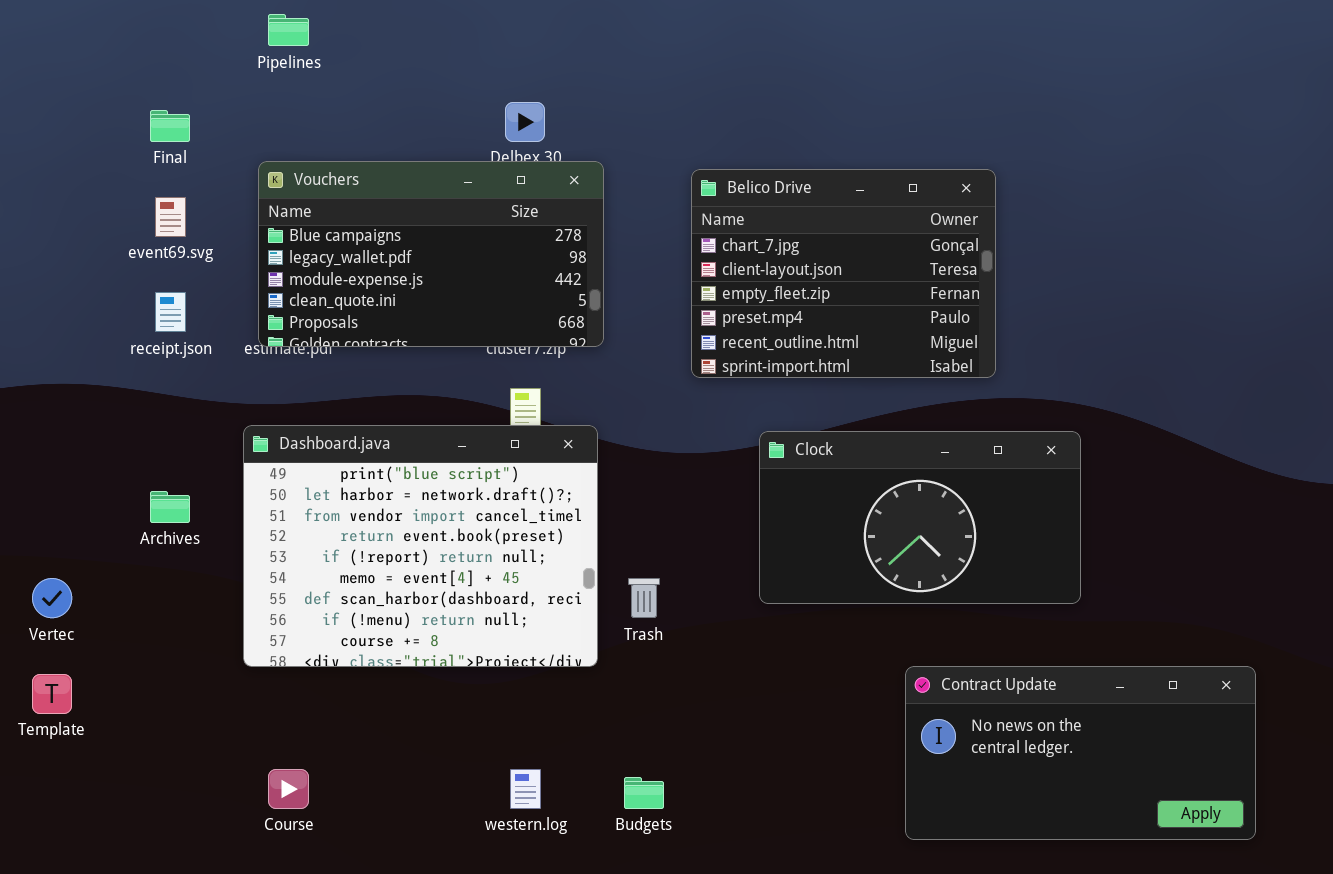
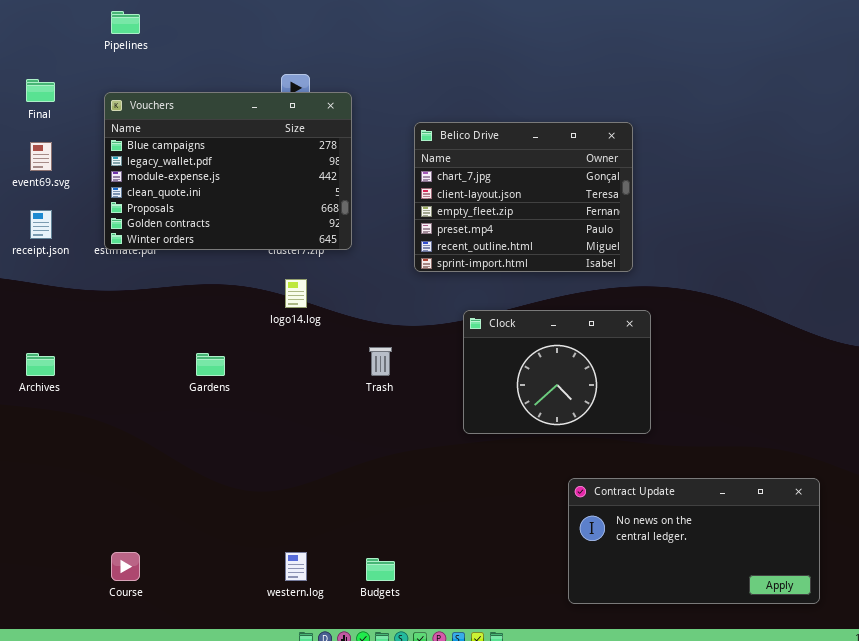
Vouchers: [258,161,604,347] -> [104,92,352,250], resized
Dashboard.java: [243,425,598,667] -> none, closed
Clock: [759,431,1081,604] -> [463,310,651,434], resized
Trash: [628,578,660,618] -> [369,347,392,376], moved

